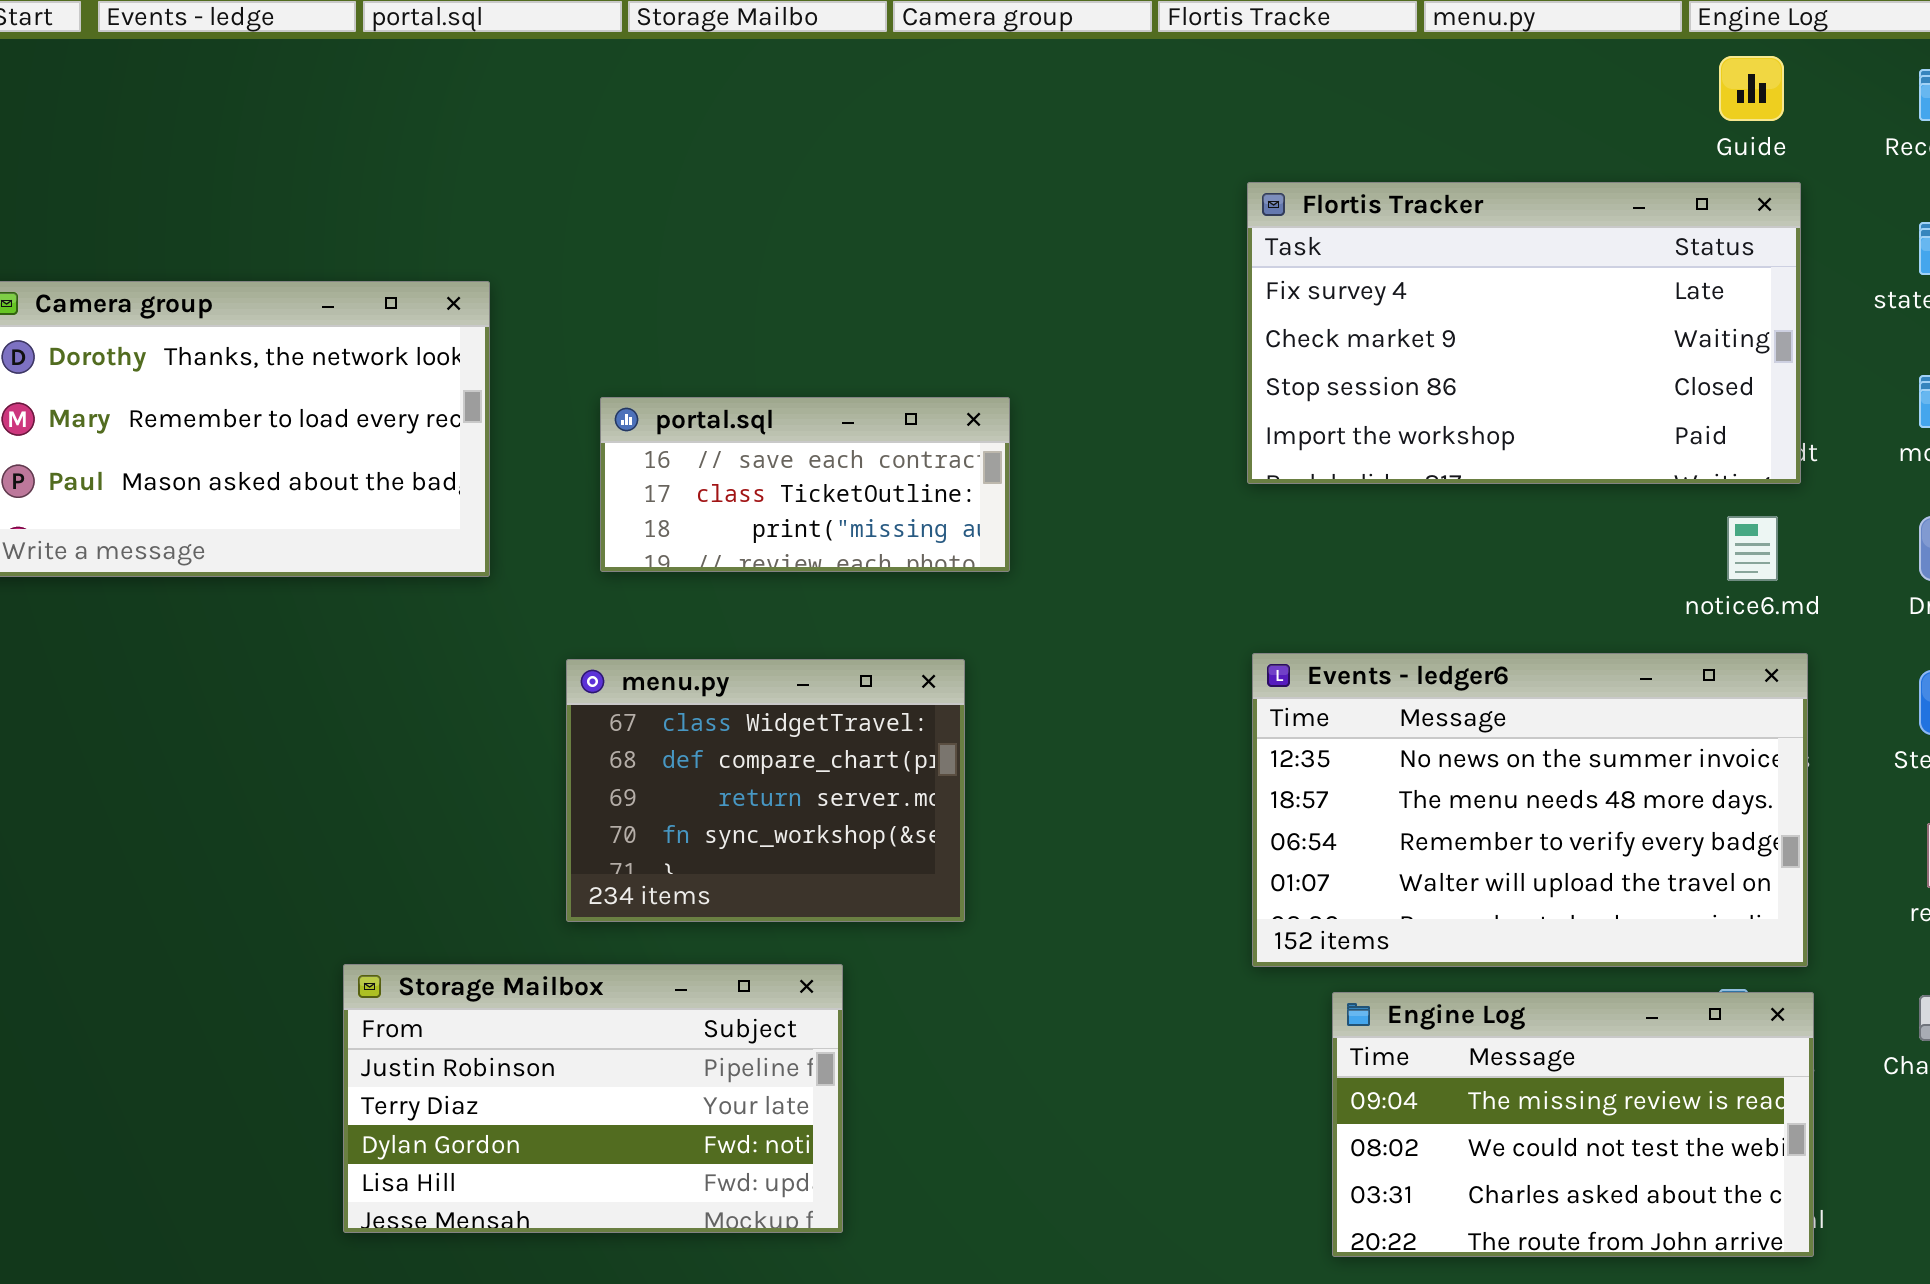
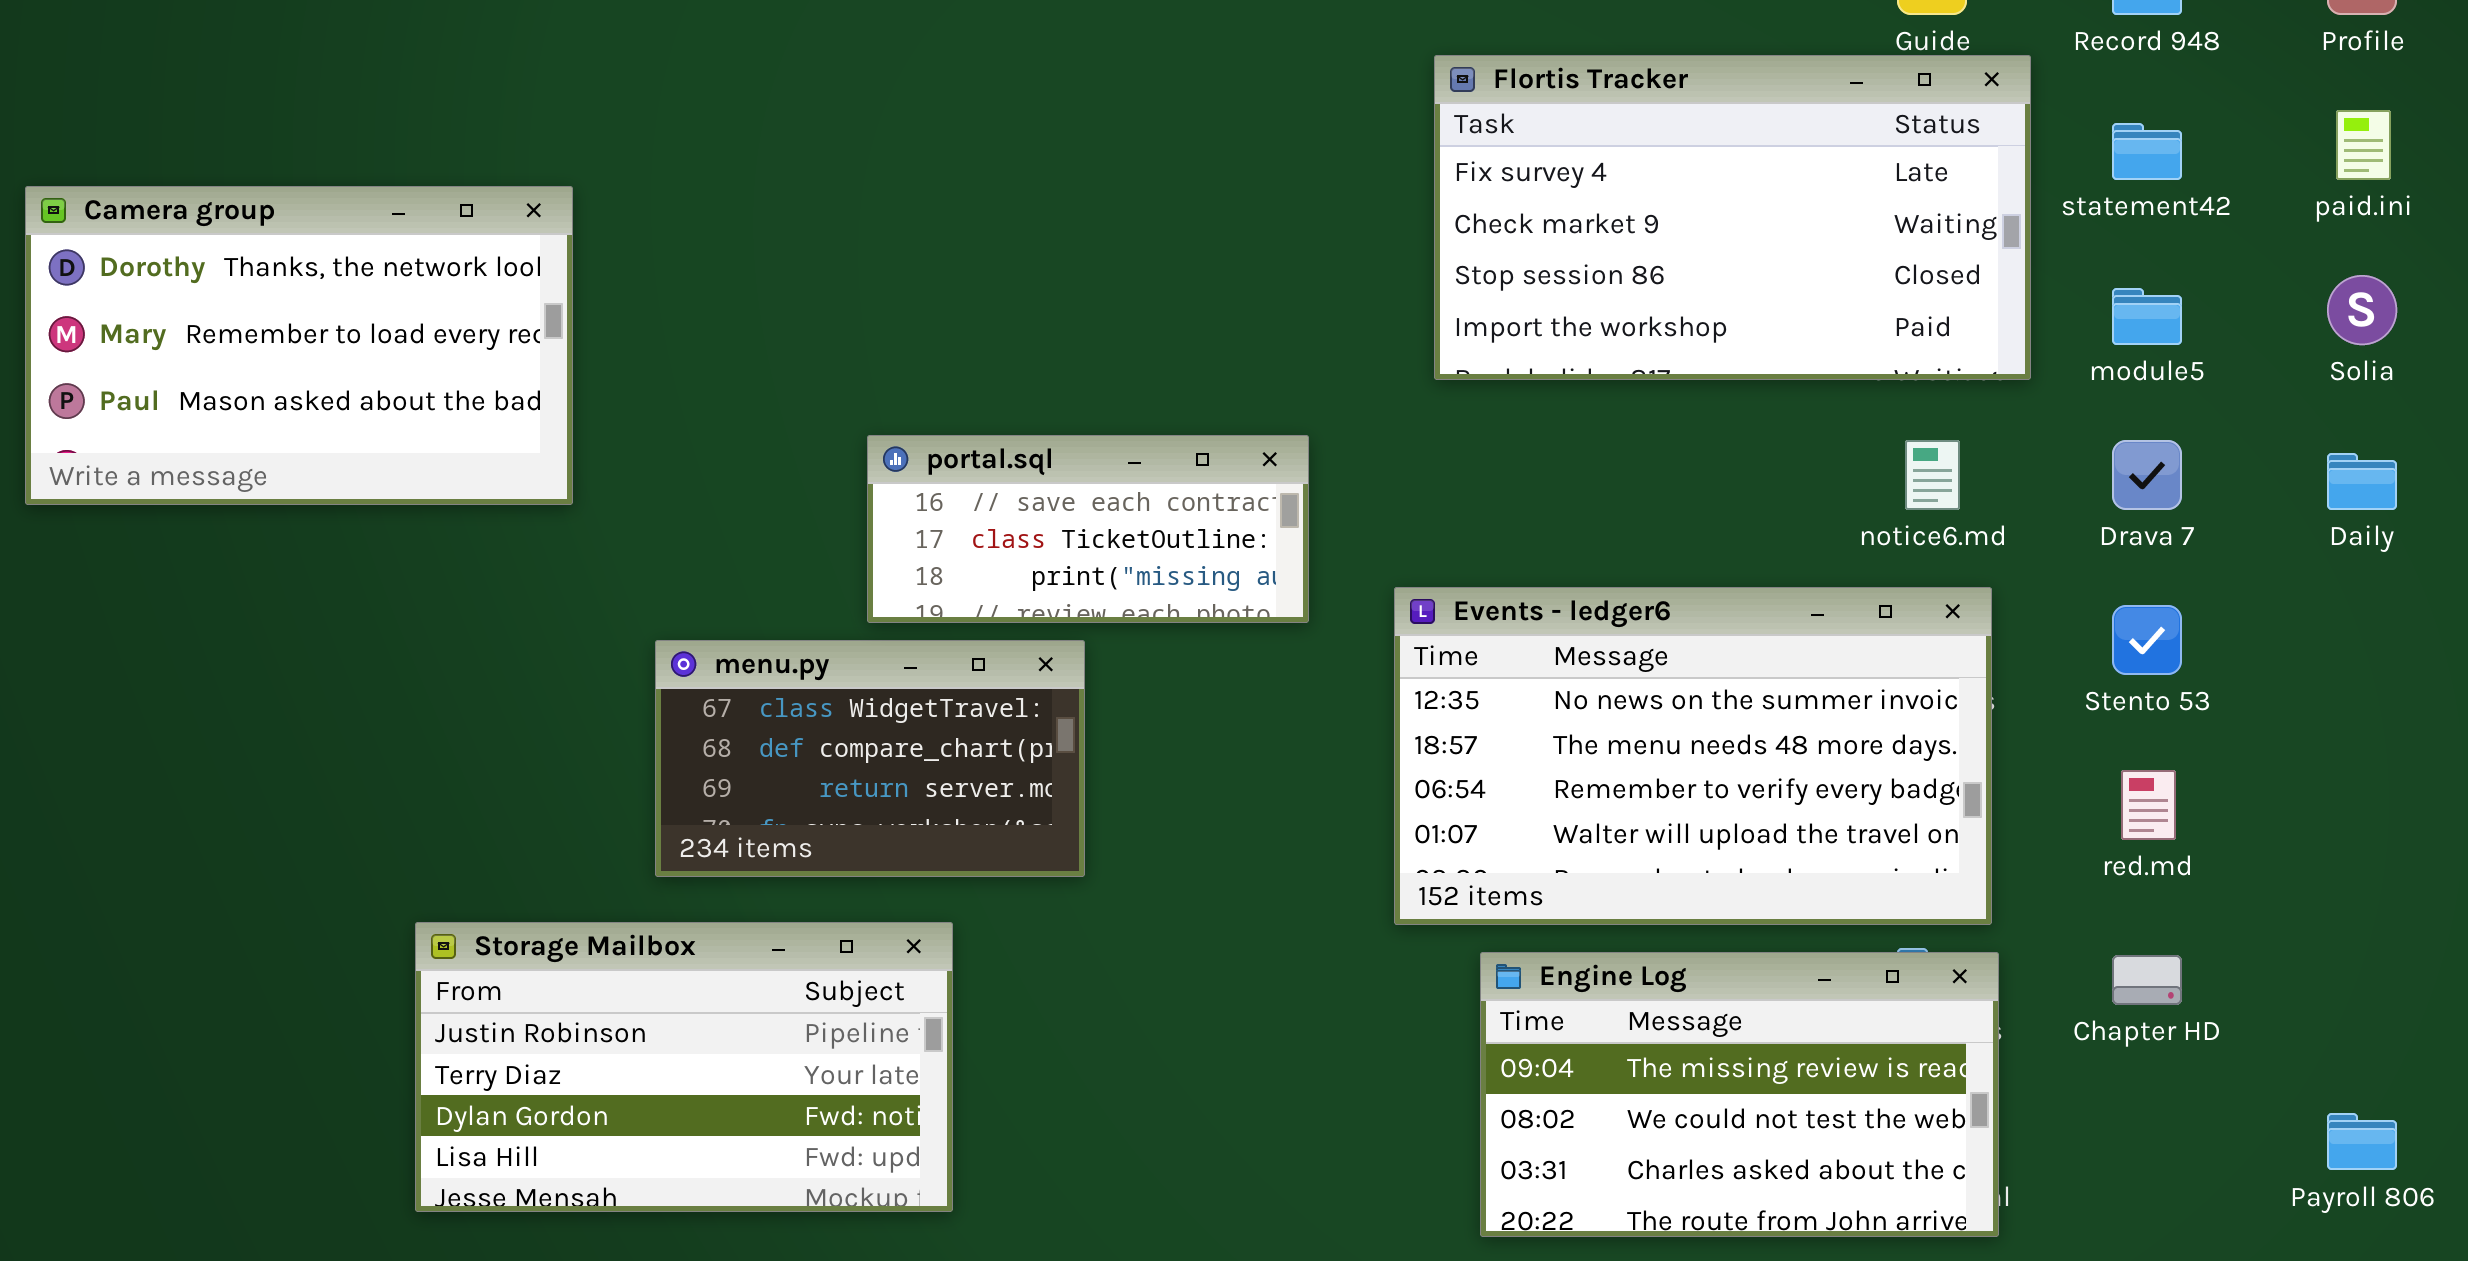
Flortis Tracker: [1247,182,1801,484] -> [1434,55,2031,380], moved
portal.sql: [600,397,1010,572] -> [867,435,1309,623], moved
menu.py: [566,659,965,922] -> [655,640,1085,877], resized

